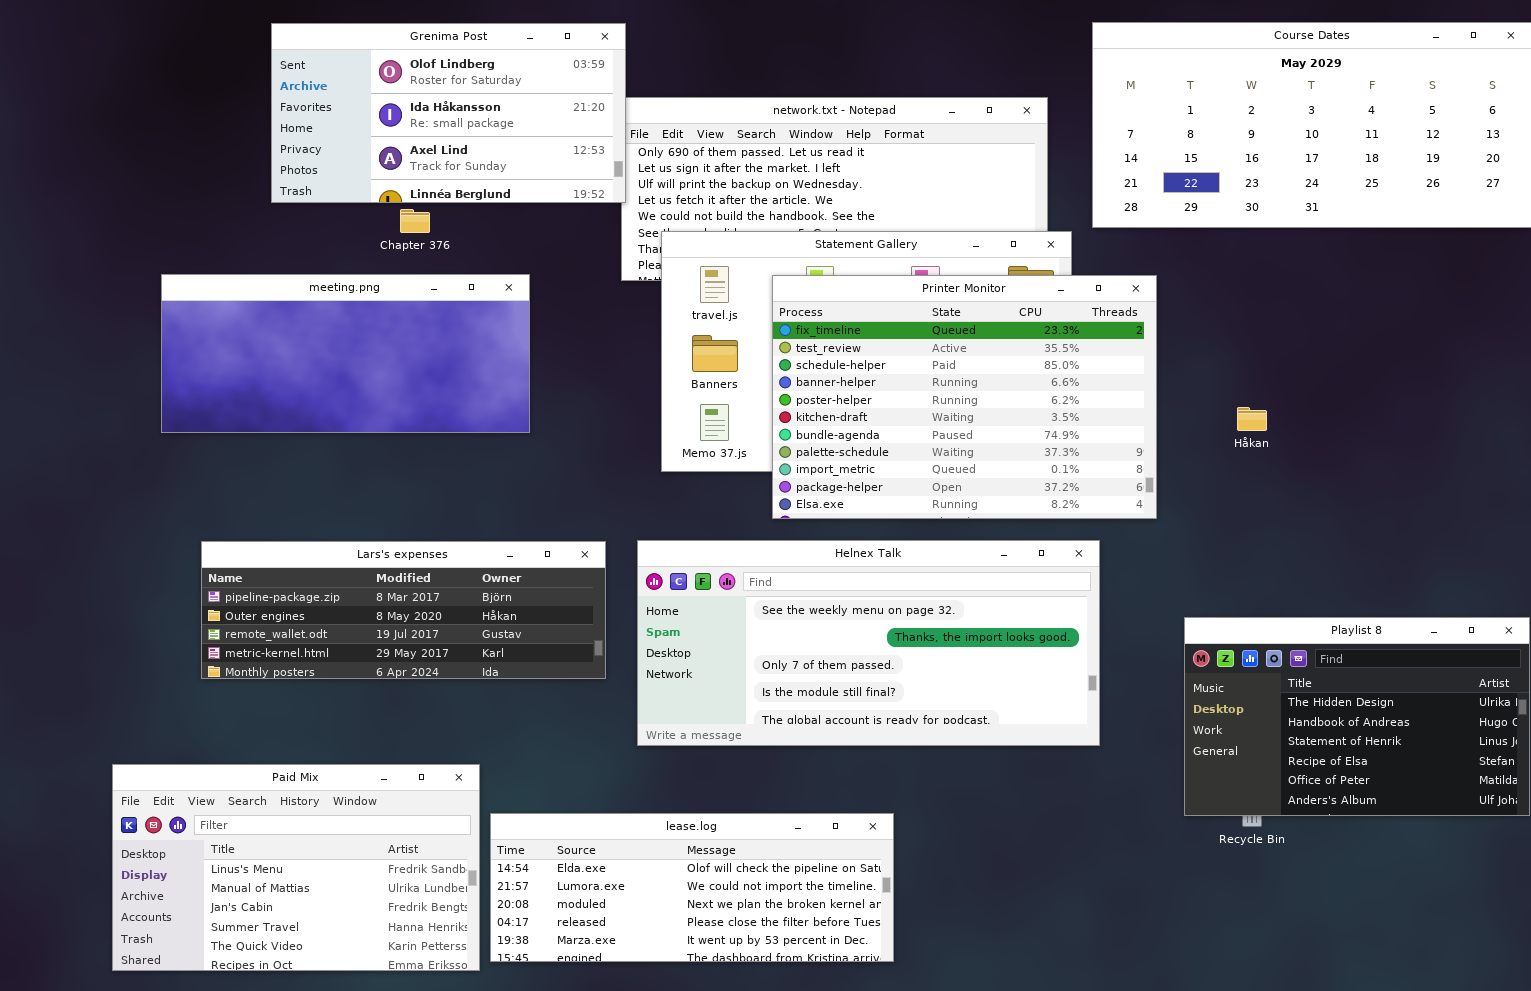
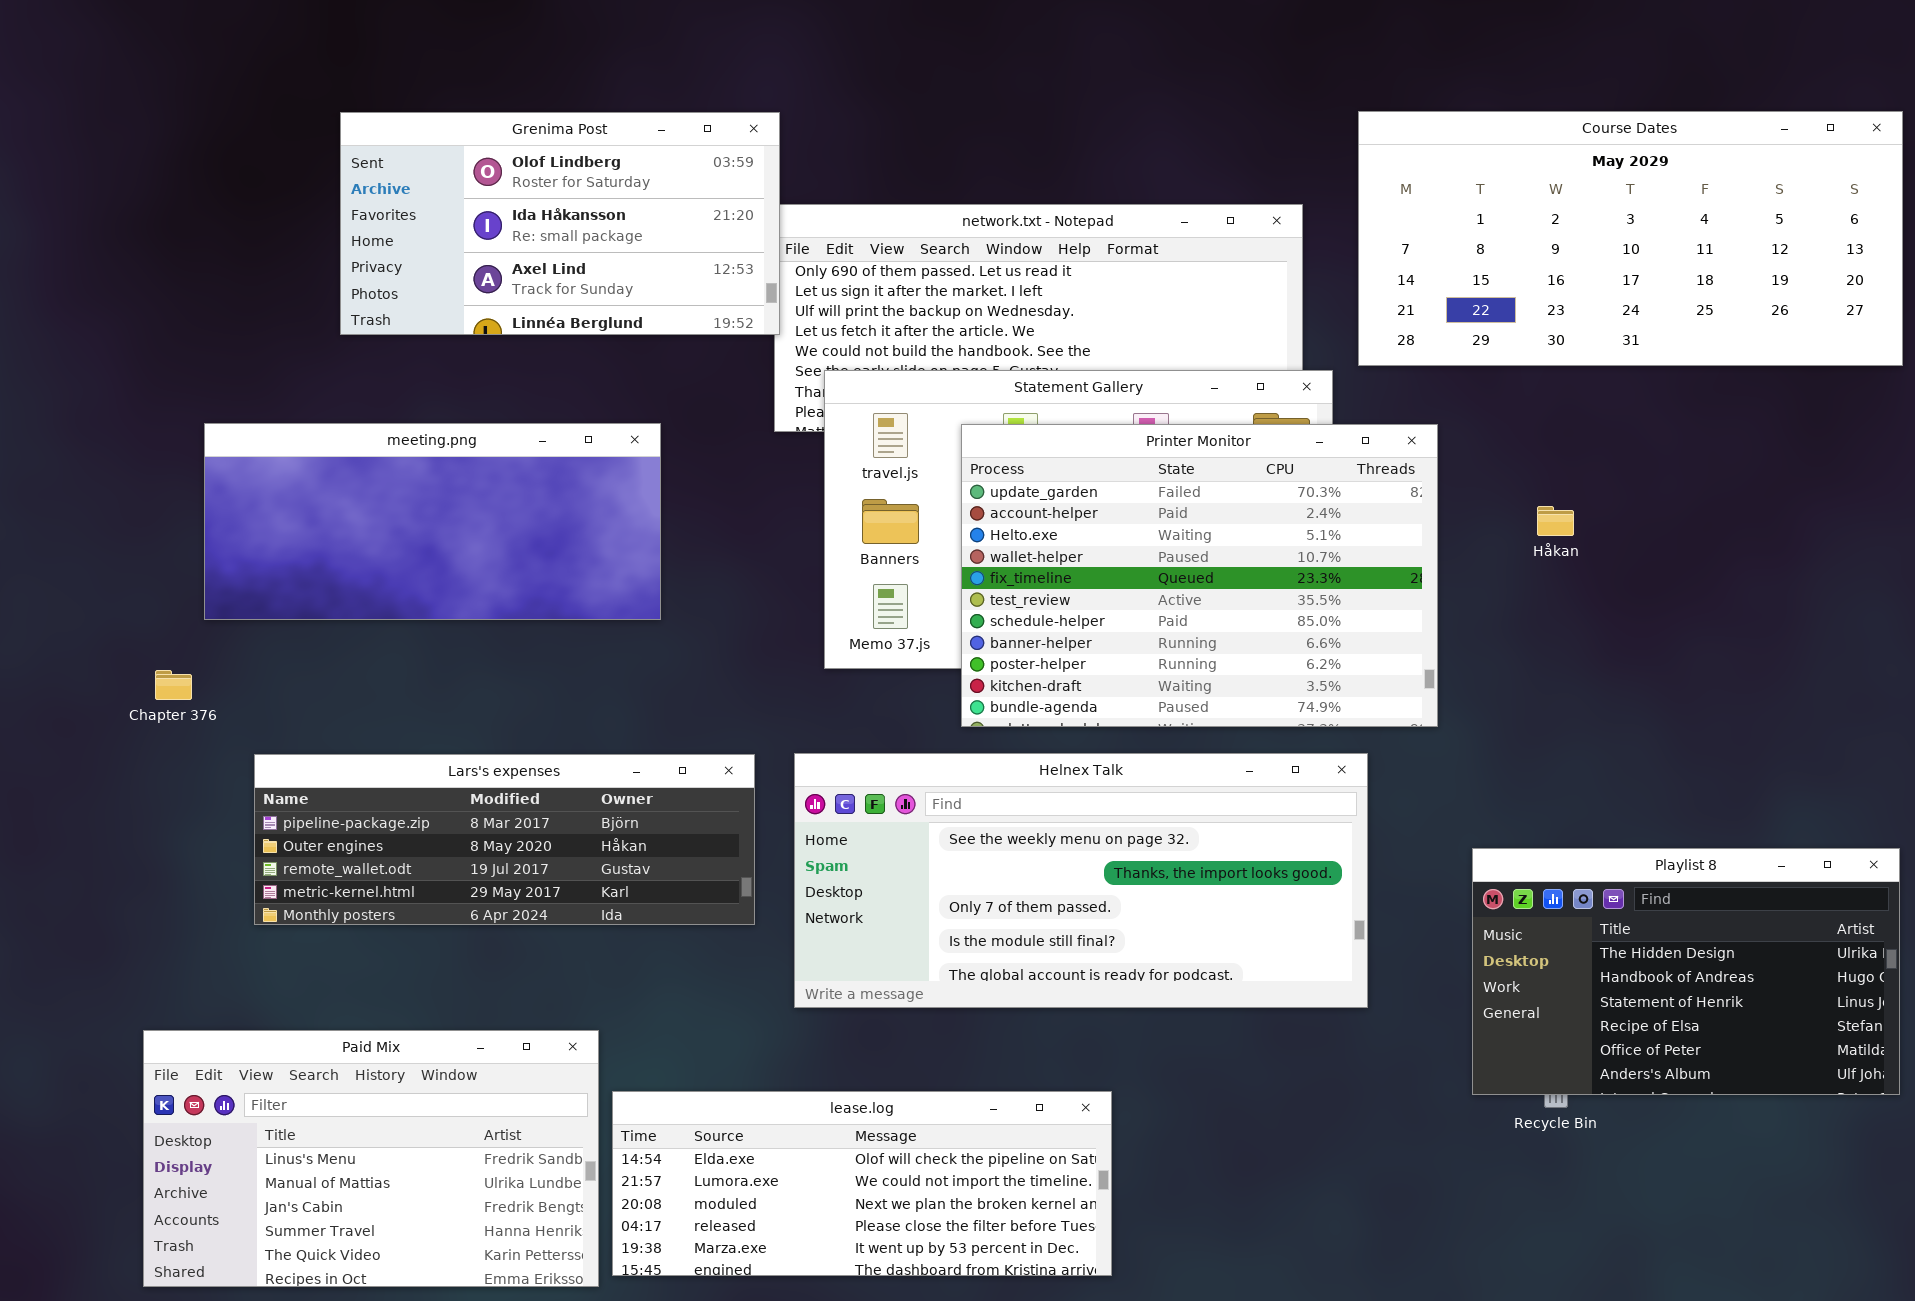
Chapter 376: [400,209,430,233] -> [155,670,192,700], moved
Printer Monitor: [772,275,1157,519] -> [961,424,1438,727], scrolled up 4 rows
Håkan: [1237,407,1267,431] -> [1537,506,1574,536], moved

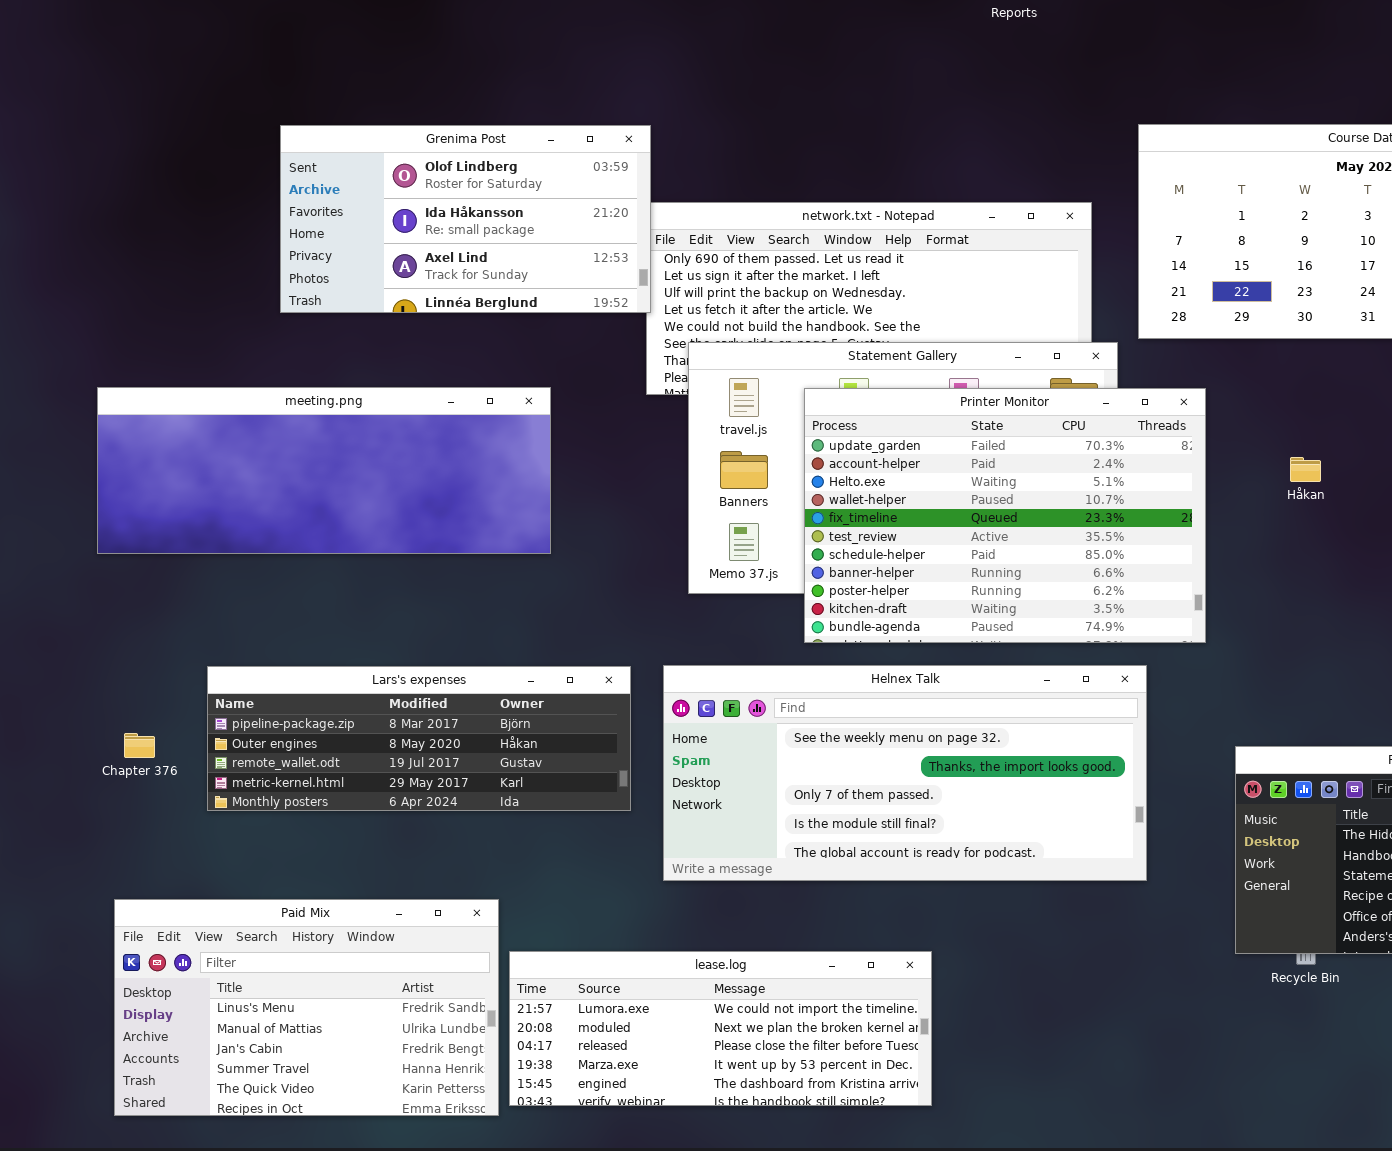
meeting.png: [204,423,661,620] -> [97,387,551,554], resized
Chapter 376: [155,670,192,700] -> [124,733,155,758], moved
lease.log: [612,1091,1112,1276] -> [509,951,932,1106], scrolled down 1 row

